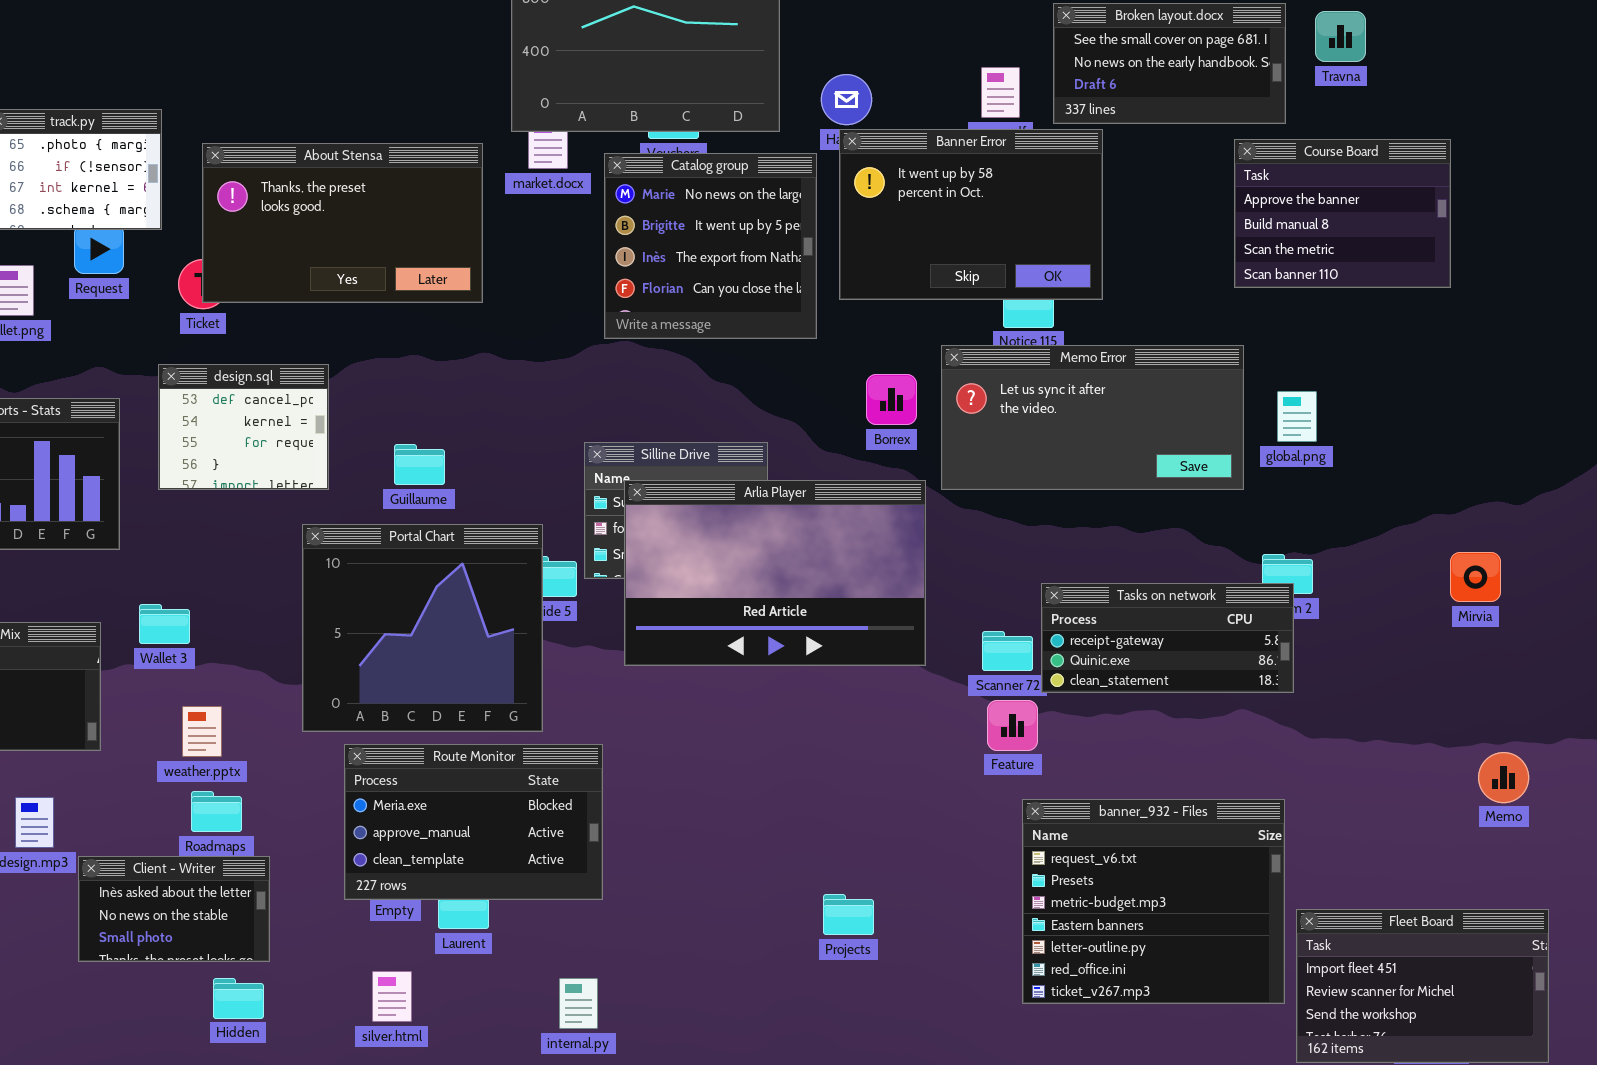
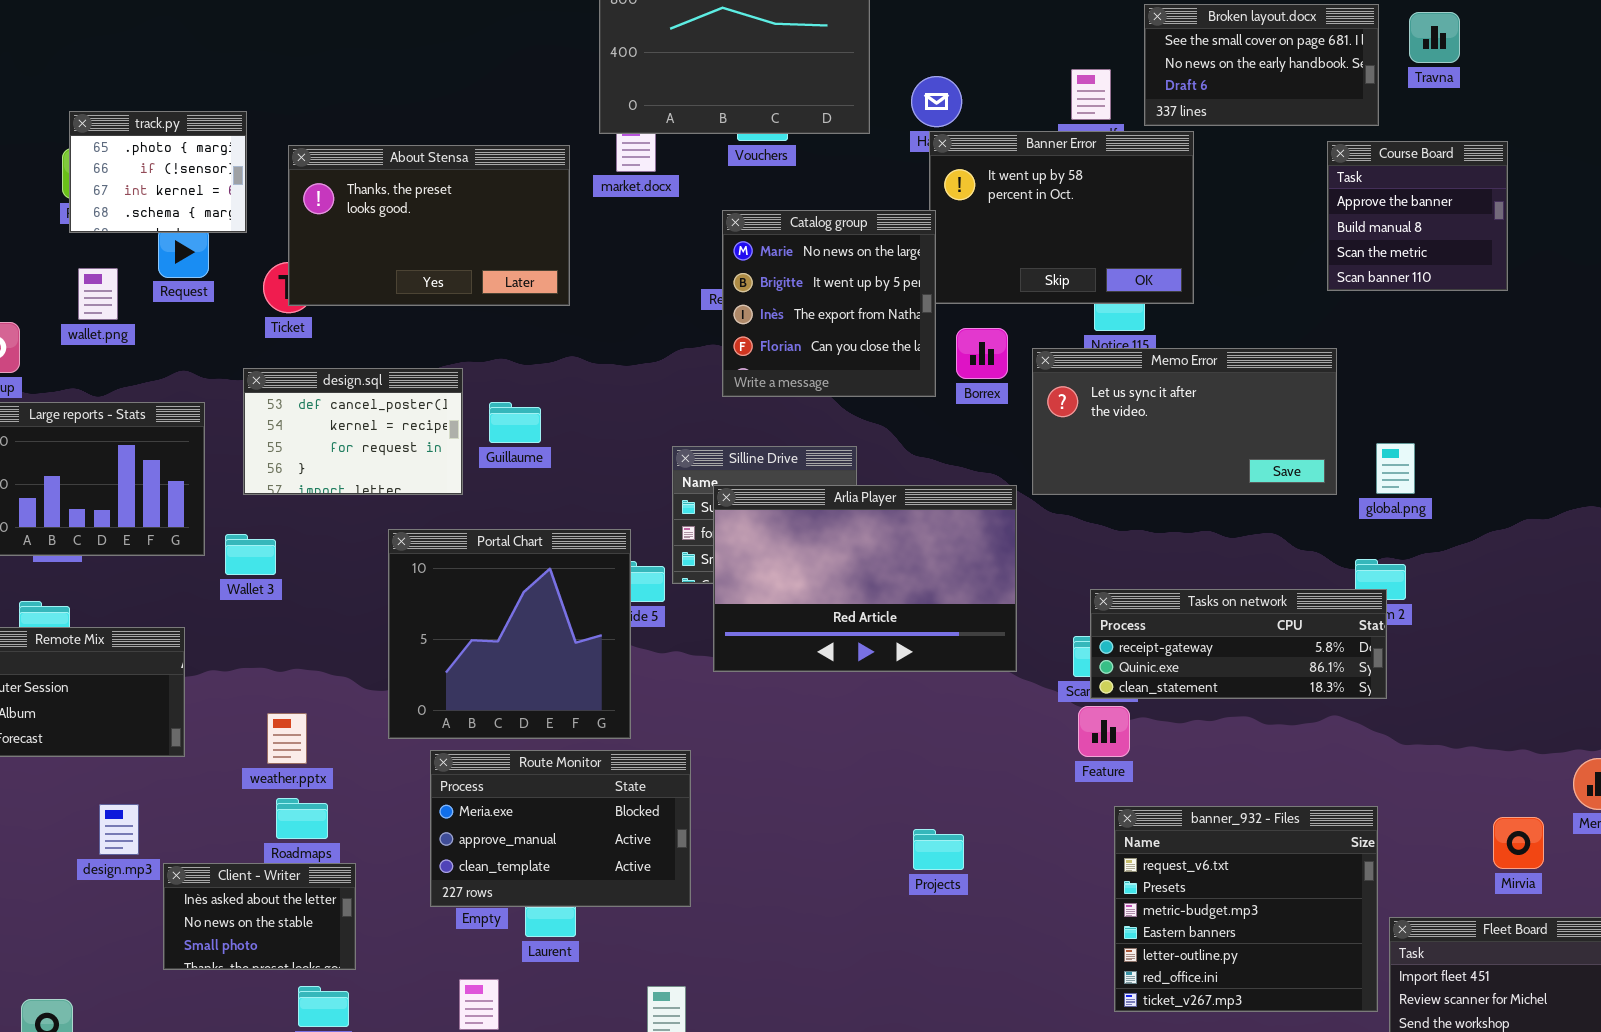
Course Board: [1234,139,1451,288] -> [1327,141,1508,291], resized
Catalog group: [604,153,817,339] -> [722,210,936,397], moved
design.sql: [158,364,329,490] -> [243,368,463,495], resized
Borrex: [866,374,917,425] -> [956,328,1008,379], moved
global.png: [1277,391,1317,442] -> [1376,443,1415,494], moved
Guillaume: [394,444,445,485] -> [489,402,541,443], moved
Mirvia: [1450,552,1501,602] -> [1493,817,1544,869], moved
Tasks on network: [1041,583,1294,693] -> [1090,589,1387,699], resized
Wallet 3: [139,604,190,644] -> [225,534,276,575], moved
Projects: [823,894,874,935] -> [913,829,964,870], moved

